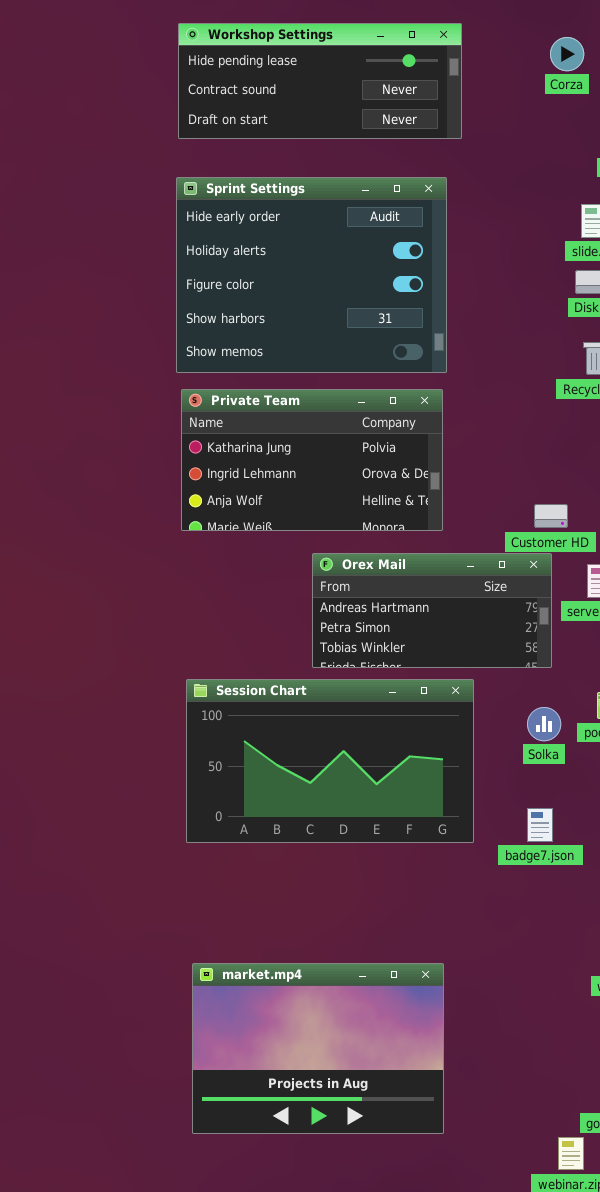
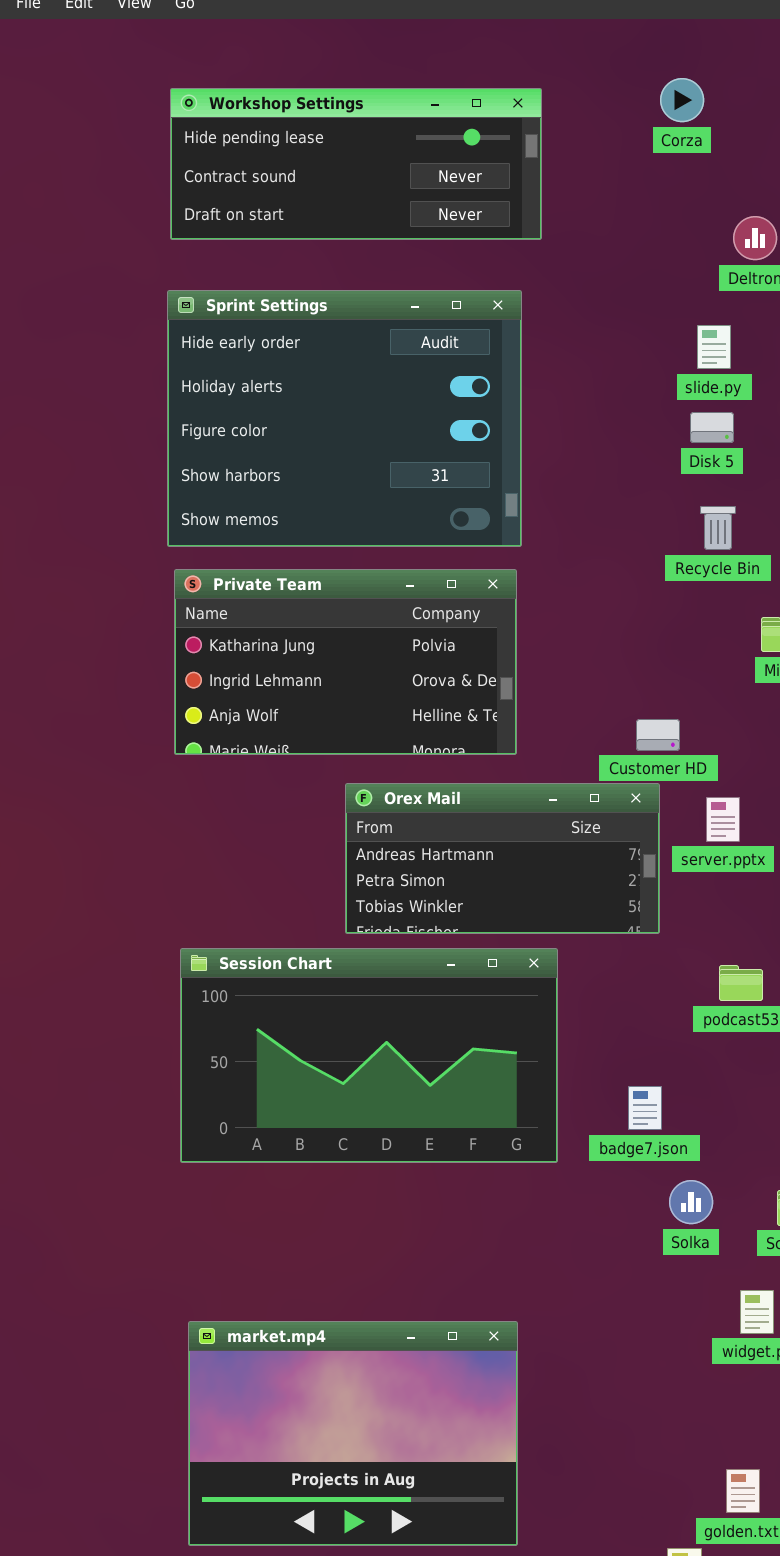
Corza: [550,37,584,71] -> [660,78,704,122], moved
Solka: [527,707,561,741] -> [669,1180,713,1224], moved
badge7.json: [527,808,553,842] -> [628,1086,662,1130], moved

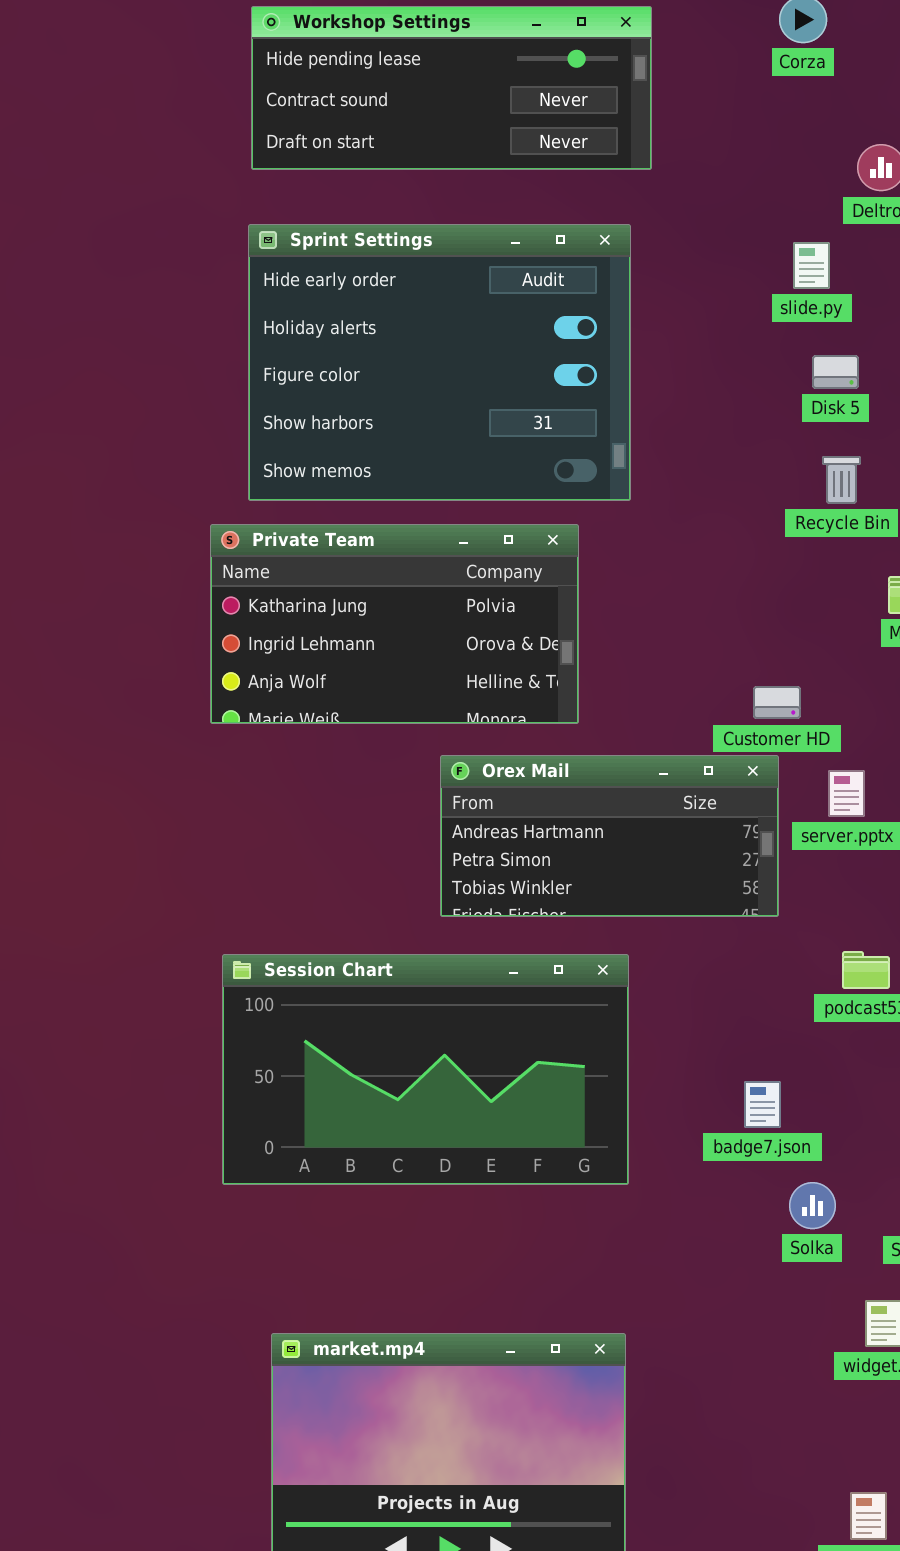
slide.py: [697,325,731,369] -> [793,242,830,289], moved
Private Team: [174,569,517,755] -> [210,524,579,724], moved
Session Chart: [180,948,558,1163] -> [222,954,629,1185], moved

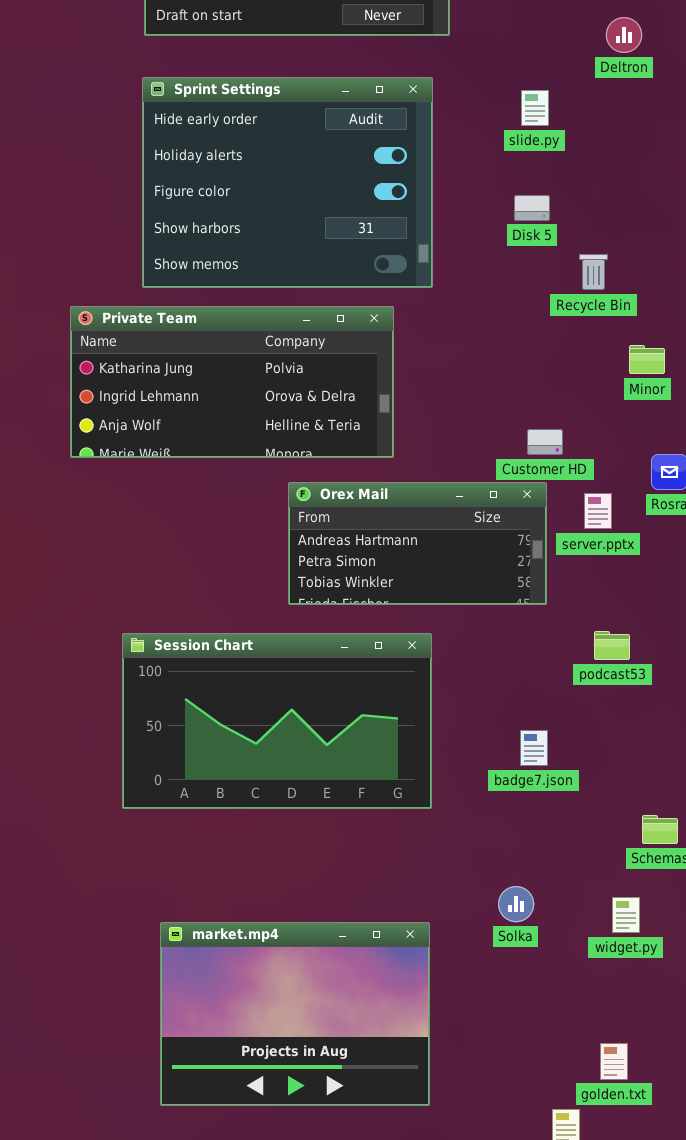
slide.py: [793,242,830,289] -> [521,90,549,126], moved
Disk 5: [812,355,859,389] -> [514,195,550,221], moved
Private Team: [210,524,579,724] -> [70,306,394,458], resized
Solka: [789,1182,836,1229] -> [498,886,534,922], moved

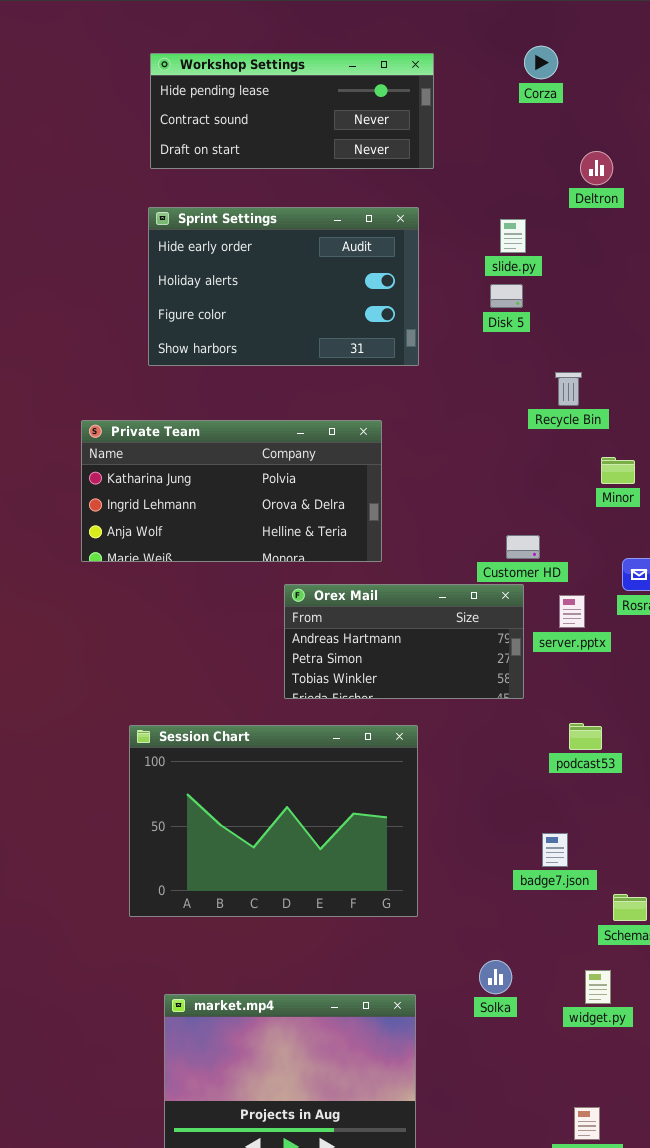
Sprint Settings: [142,77,433,288] -> [148,207,419,366], resized
Disk 5: [514,195,550,221] -> [490,284,523,308], moved
Session Chart: [122,633,432,809] -> [129,725,418,917], resized
badge7.json: [520,730,548,766] -> [542,833,568,867], moved

